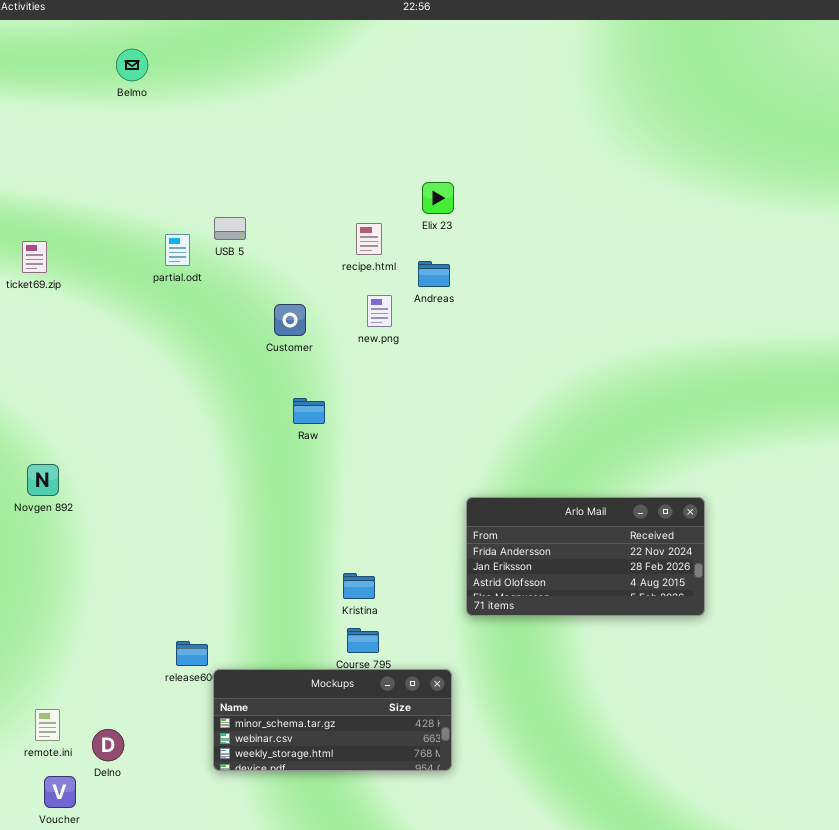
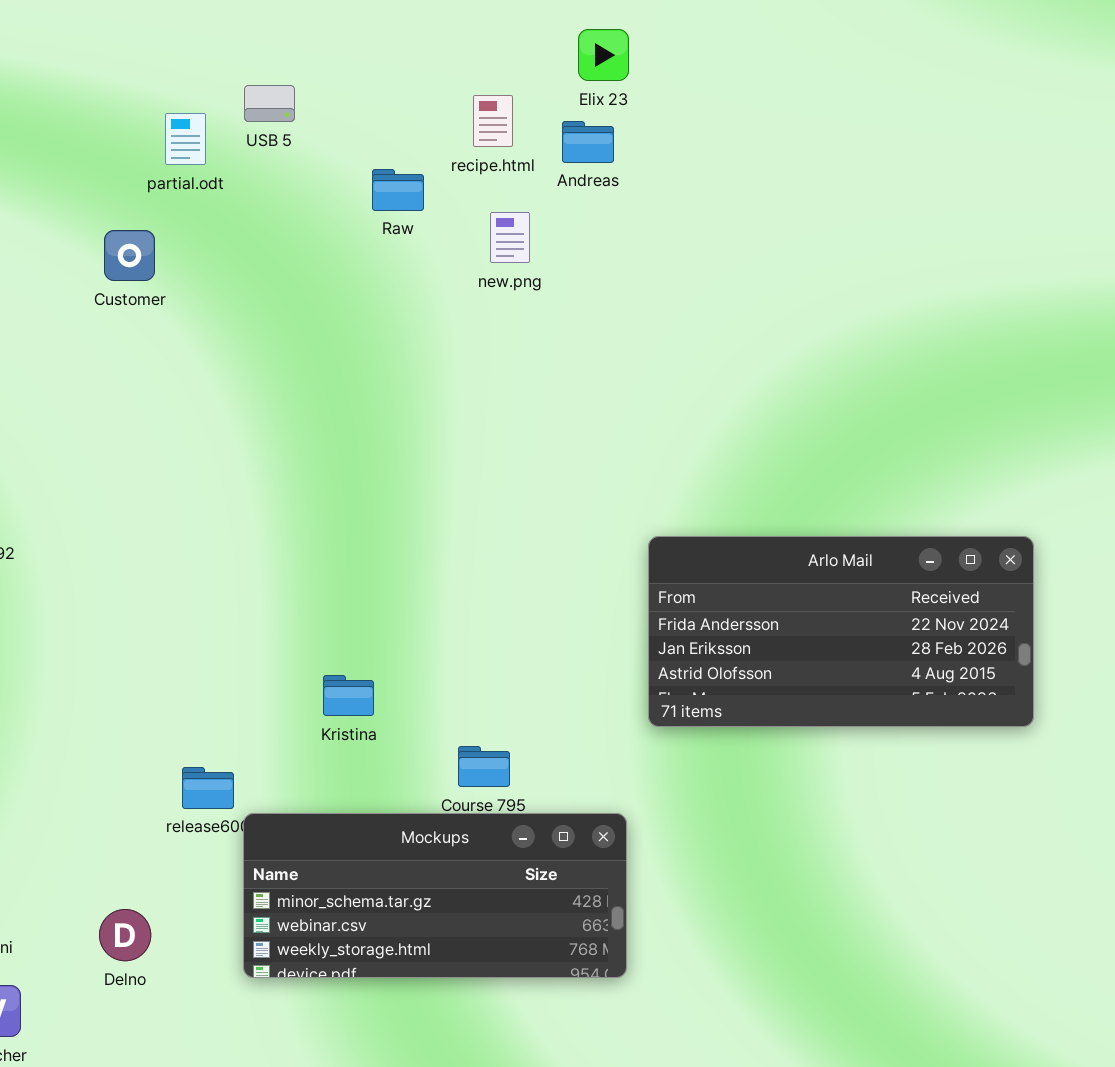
Andreas: [418,261,450,287] -> [562,121,614,163], moved
Customer: [274,304,306,336] -> [104,230,155,281], moved
Raw: [293,398,325,424] -> [372,169,424,211], moved
Kristina: [343,573,375,599] -> [323,675,374,716], moved
Delno: [92,729,124,761] -> [99,909,151,961], moved

